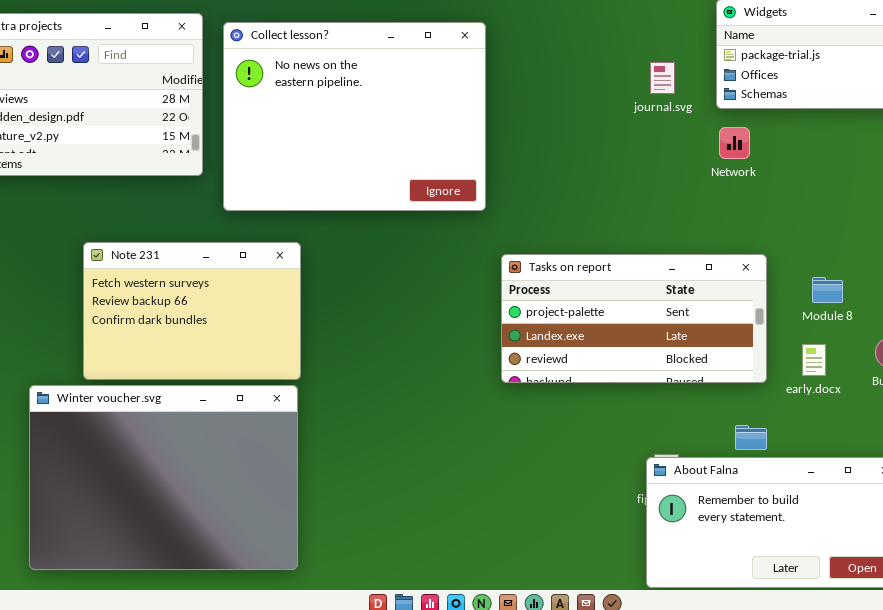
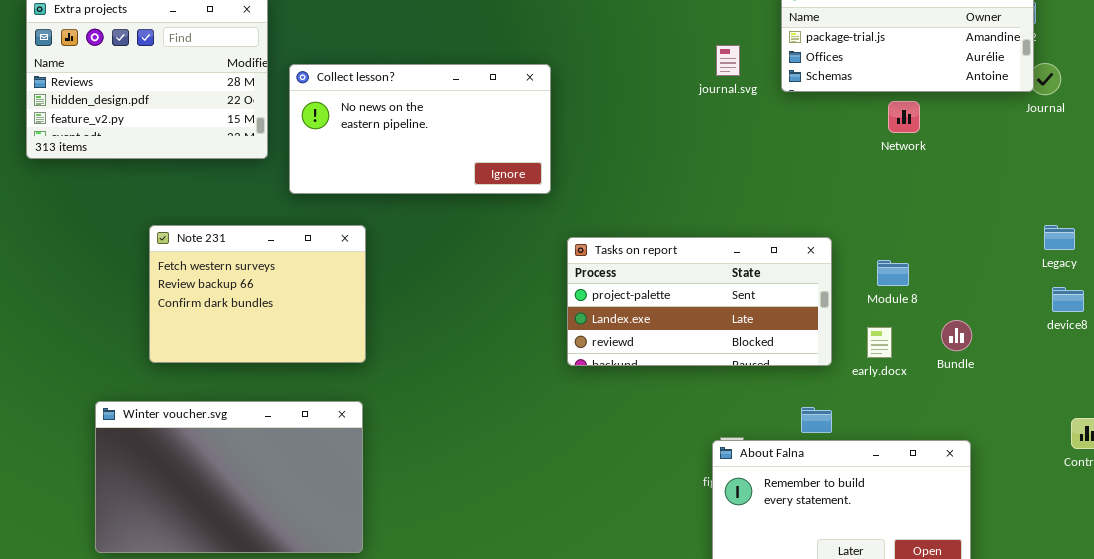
Collect lesson?: [223,22,486,211] -> [289,64,551,194], resized
Network: [719,127,750,159] -> [888,101,920,133], moved
Winter voucher.svg: [29,385,298,570] -> [95,401,363,553], resized

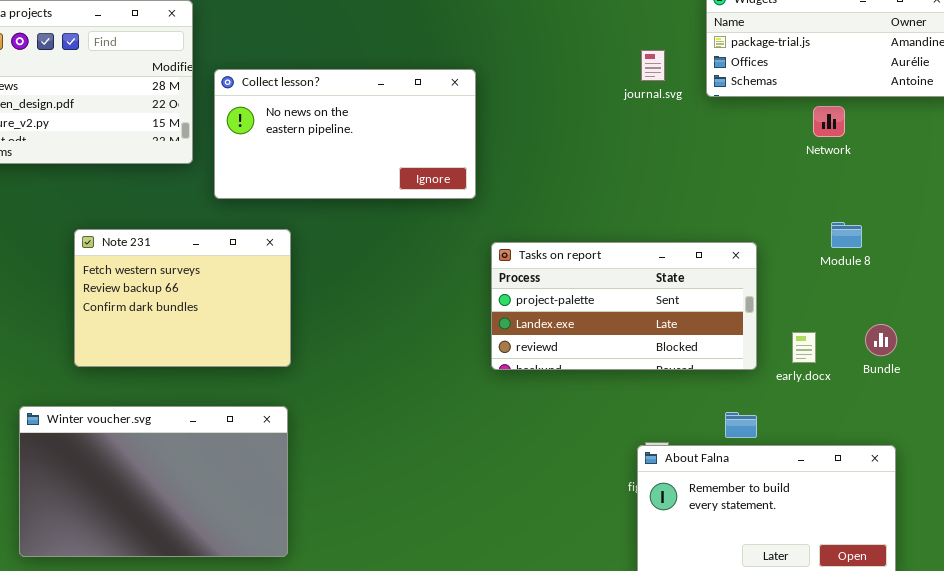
Module 8: [877,260,909,286] -> [831,222,862,248], moved

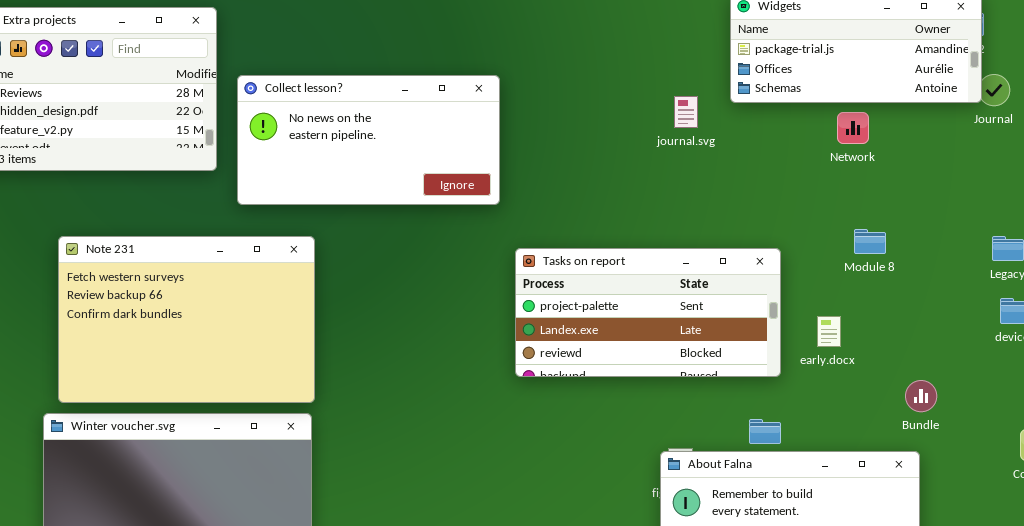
journal.svg: [641,50,665,81] -> [674,96,698,128], moved
Note 231: [74,229,291,367] -> [58,236,315,403], resized
Bundle: [865,324,897,356] -> [905,380,937,412], moved
early.docx: [792,332,816,363] -> [817,316,841,347], moved

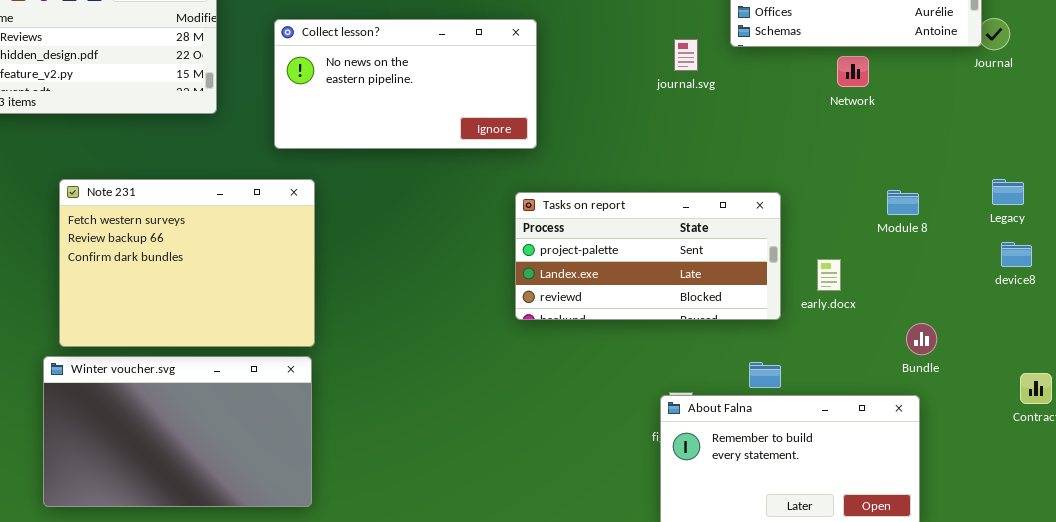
Collect lesson?: [237,75,500,205] -> [274,19,537,149], moved
Module 8: [854,229,886,254] -> [887,190,919,215], moved

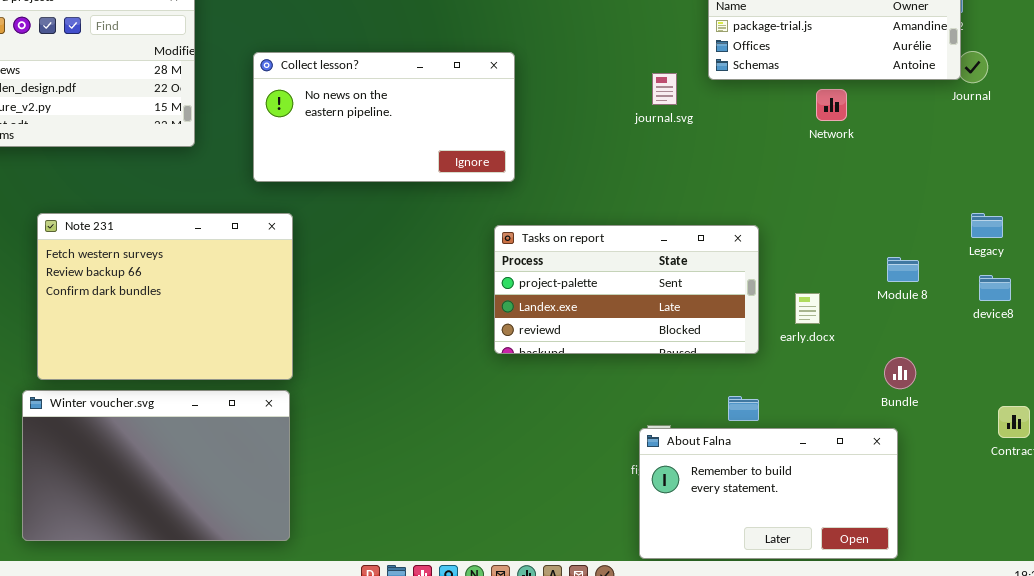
Module 8: [887,190,919,215] -> [887,257,919,282], moved

